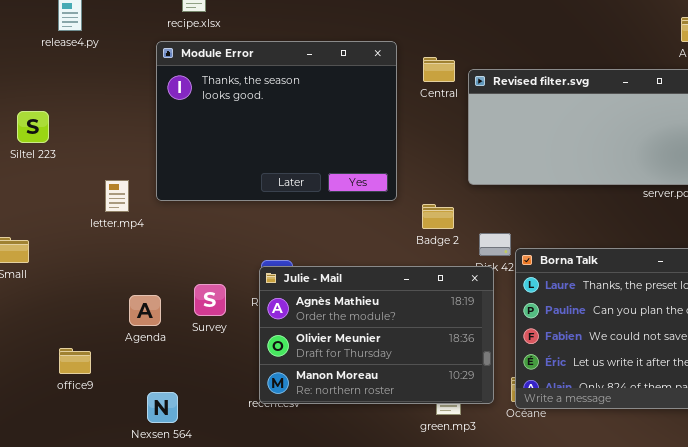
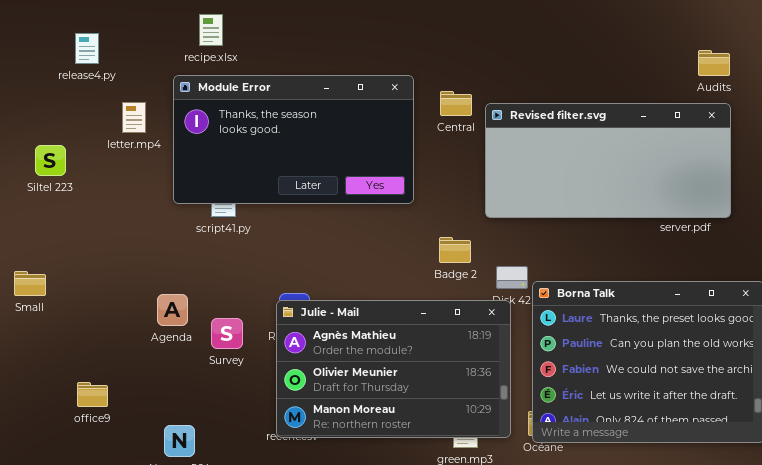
Module Error: [156,41,397,201] -> [173,75,414,204], resized
letter.mp4: [105,180,129,212] -> [122,102,146,133], moved
Agenda: [129,295,161,326] -> [157,294,188,326], moved

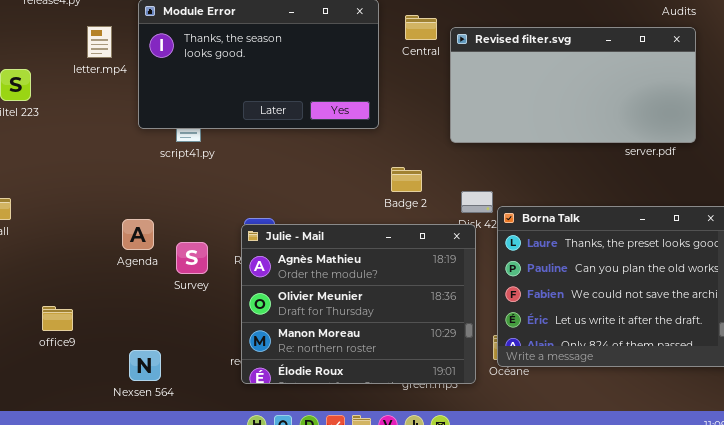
Badge 2: [439,237,471,263] -> [391,167,422,192], moved
Julie - Mail: [276,300,511,438] -> [241,224,476,384], resized

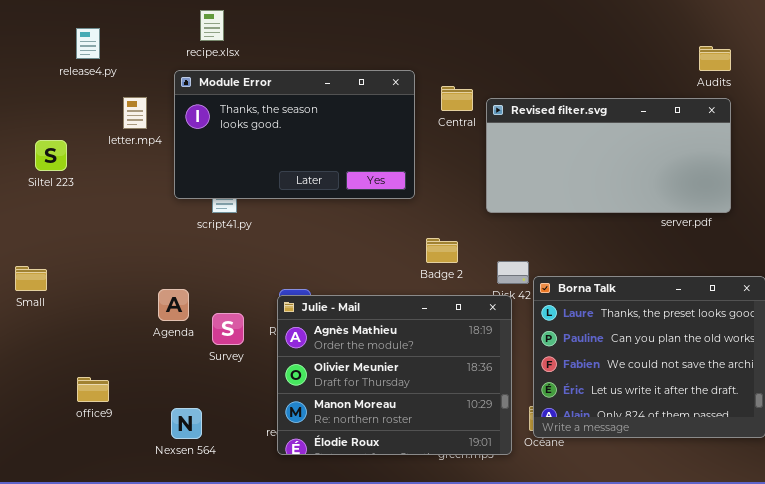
Nexsen 564: [129,350,161,381] -> [171,408,202,439], moved

